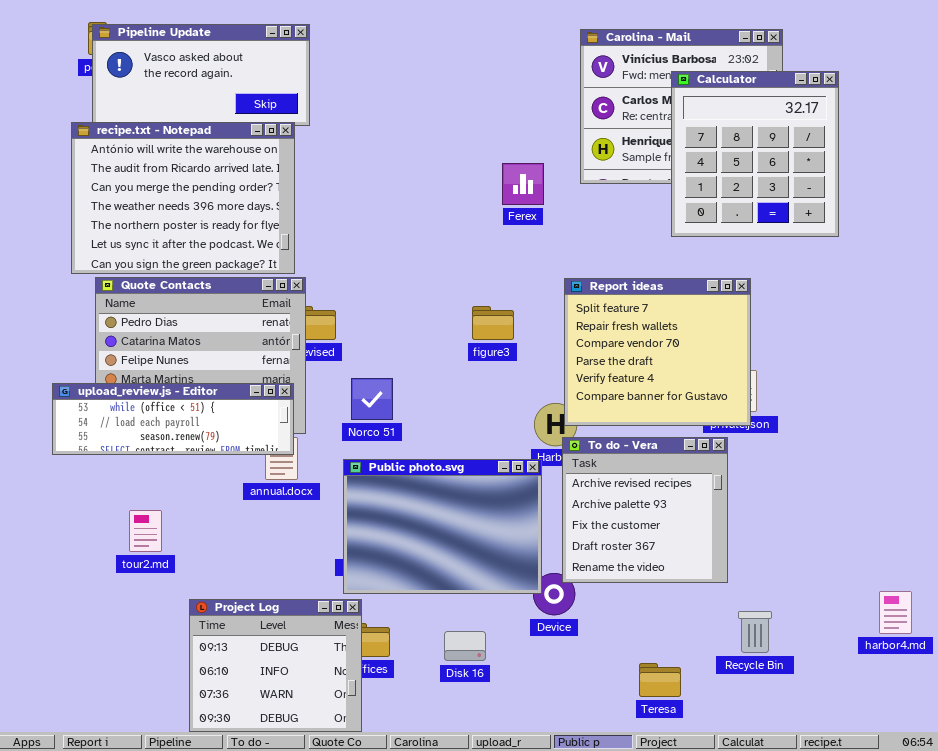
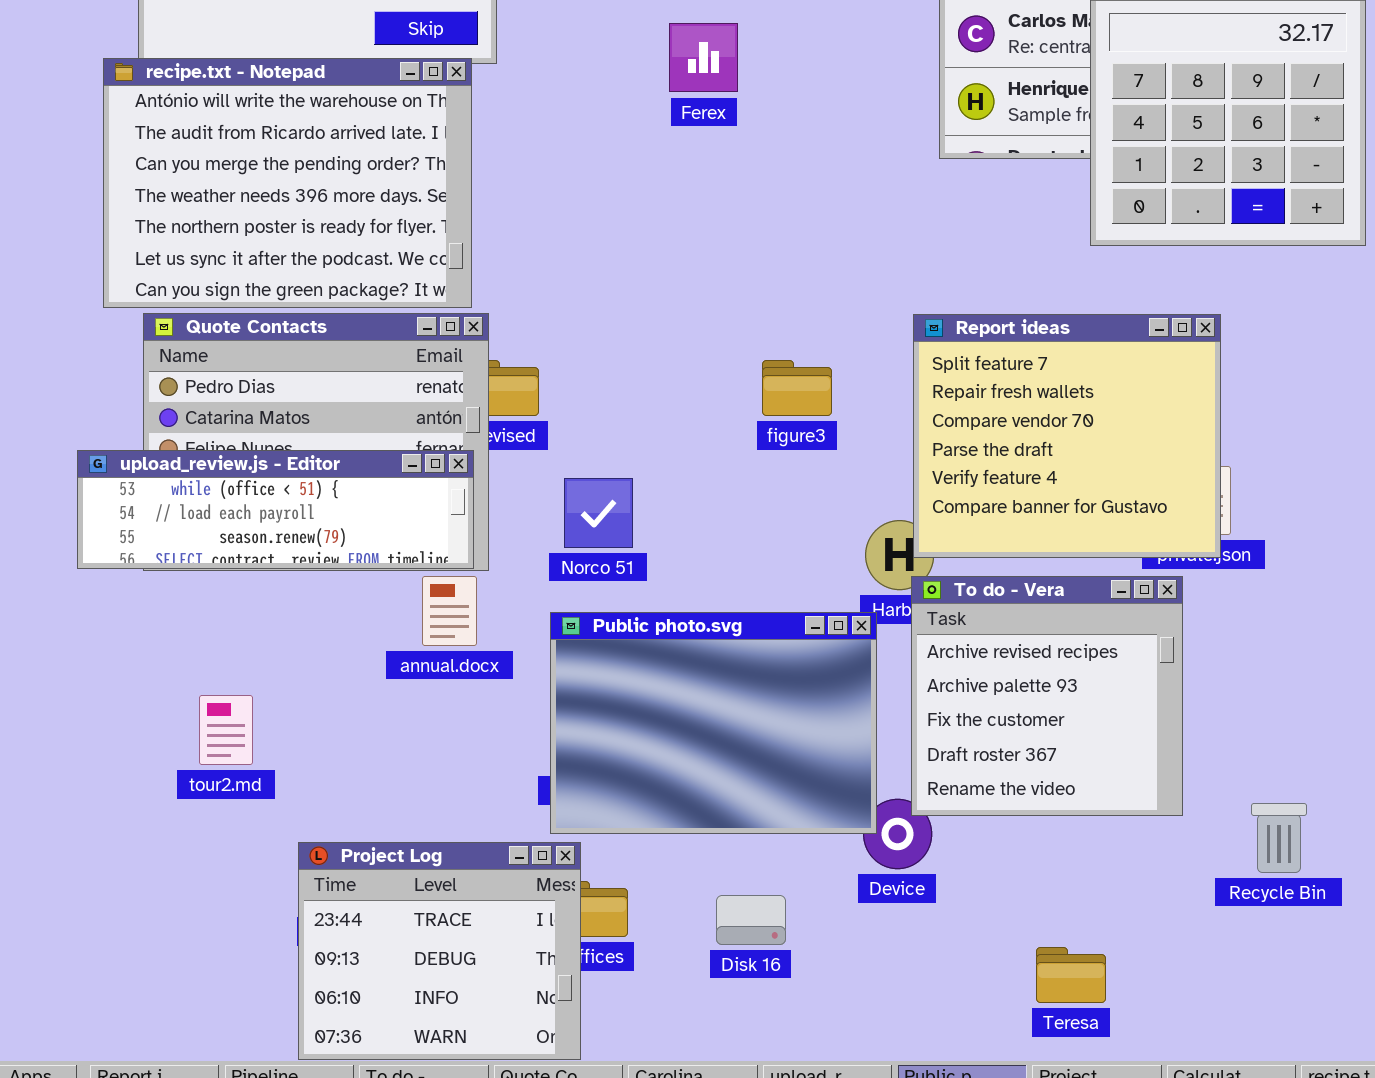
Ferex: [502,163,544,205] -> [669,23,738,92], moved
upload_review.js - Editor: [52,383,294,455] -> [77,450,474,569], moved
Project Log: [189,599,362,732] -> [298,842,581,1060], scrolled up 1 row
Recycle Bin: [738,611,772,653] -> [1251,803,1307,873], moved

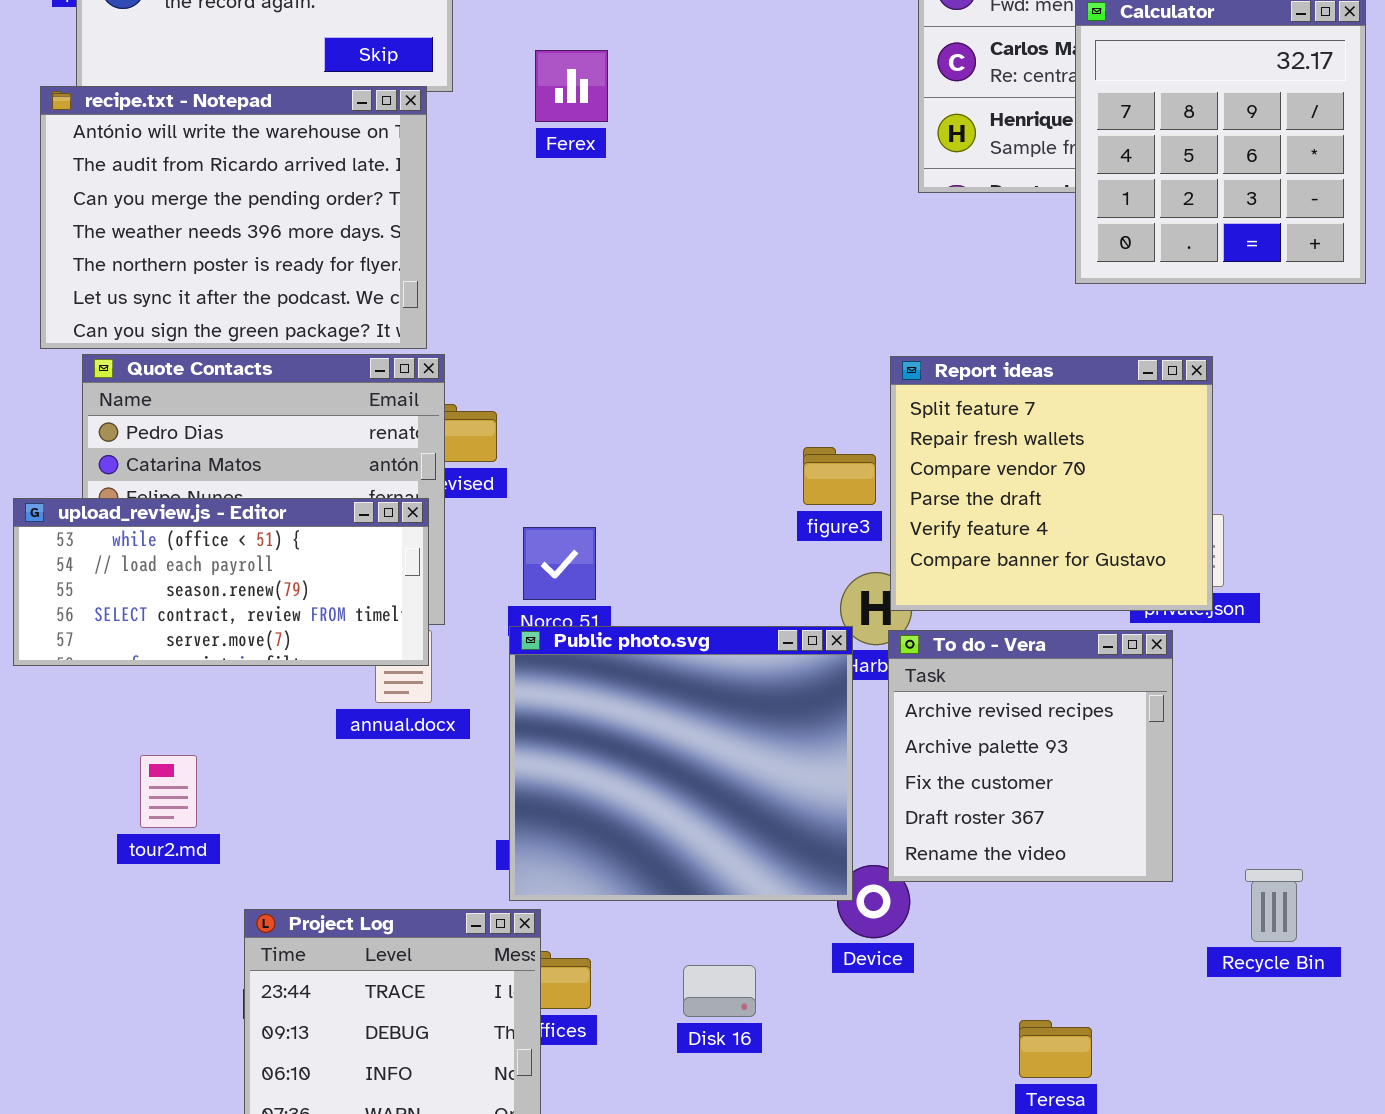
Ferex: [669,23,738,92] -> [535,50,608,122], moved
figure3: [762,360,832,416] -> [803,447,876,505], moved
upload_review.js - Editor: [77,450,474,569] -> [13,498,429,666], resized
Public photo.svg: [550,612,877,834] -> [509,626,853,901], resized

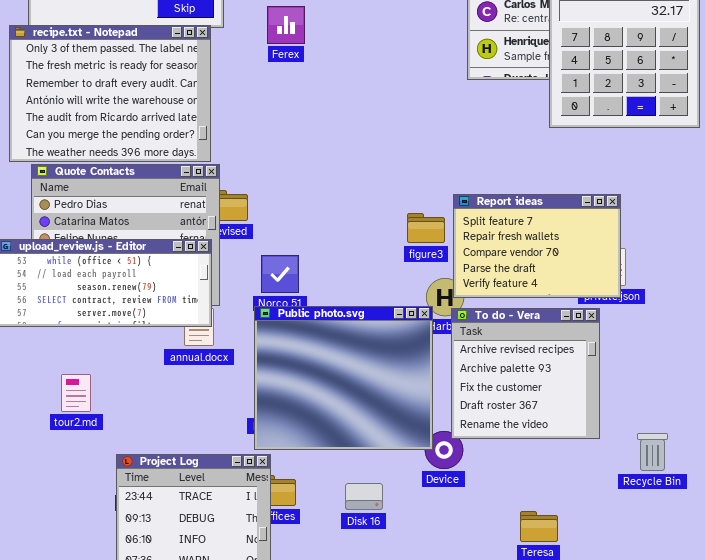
recipe.txt - Notepad: [40,86,427,349] -> [9,25,211,162], scrolled up 3 rows
Report ideas: [890,356,1213,611] -> [453,194,621,298], resized

